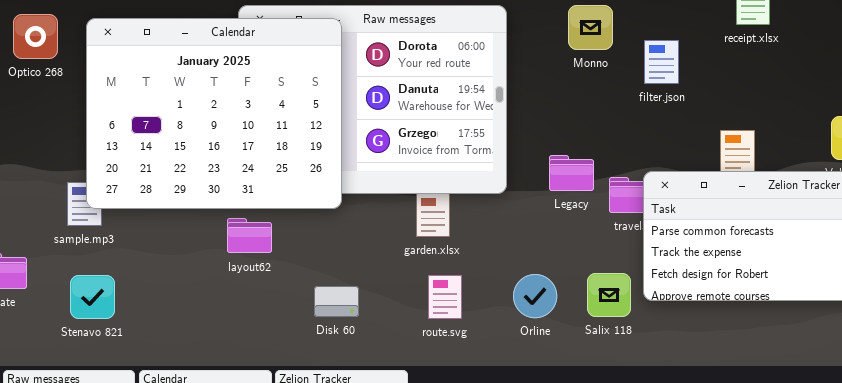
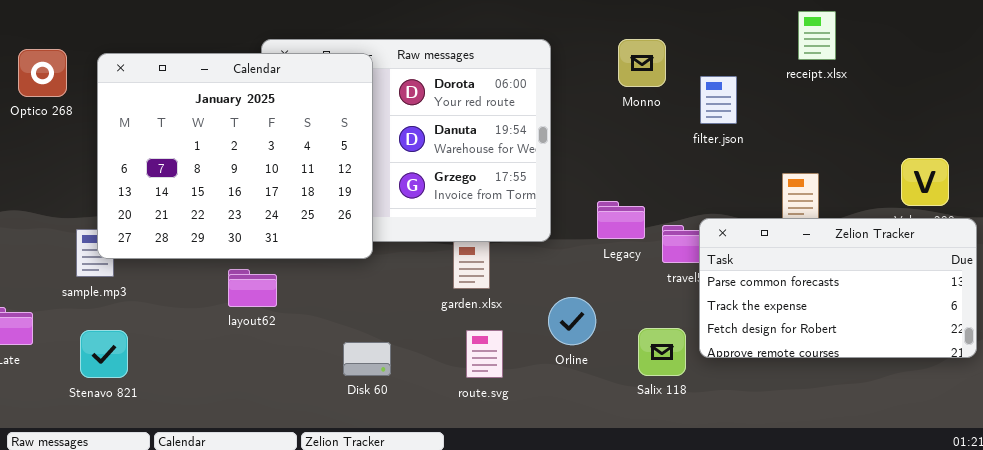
layout62: [227,218,272,253] -> [228,269,277,307], moved
Orline: [513,274,557,318] -> [548,297,596,345], moved

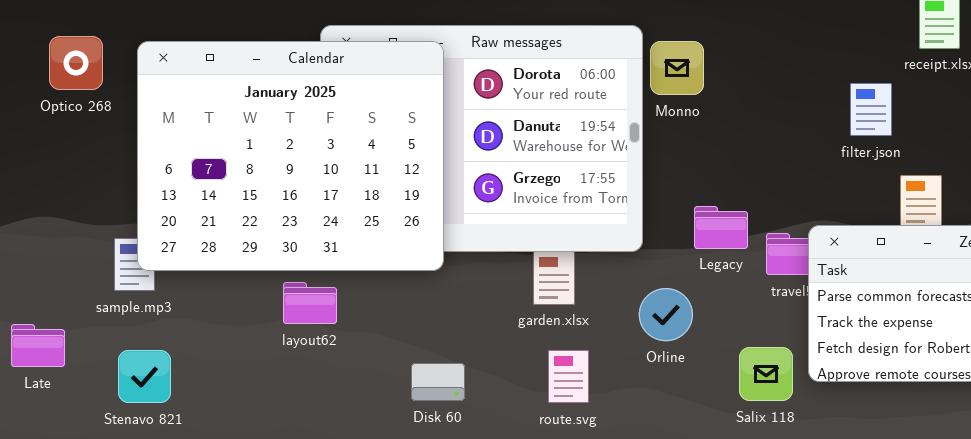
Monno: [618,39,666,87] -> [650,41,704,95], moved
filter.json: [700,76,737,124] -> [850,83,892,136], moved
Orline: [548,297,596,345] -> [639,288,693,341], moved

